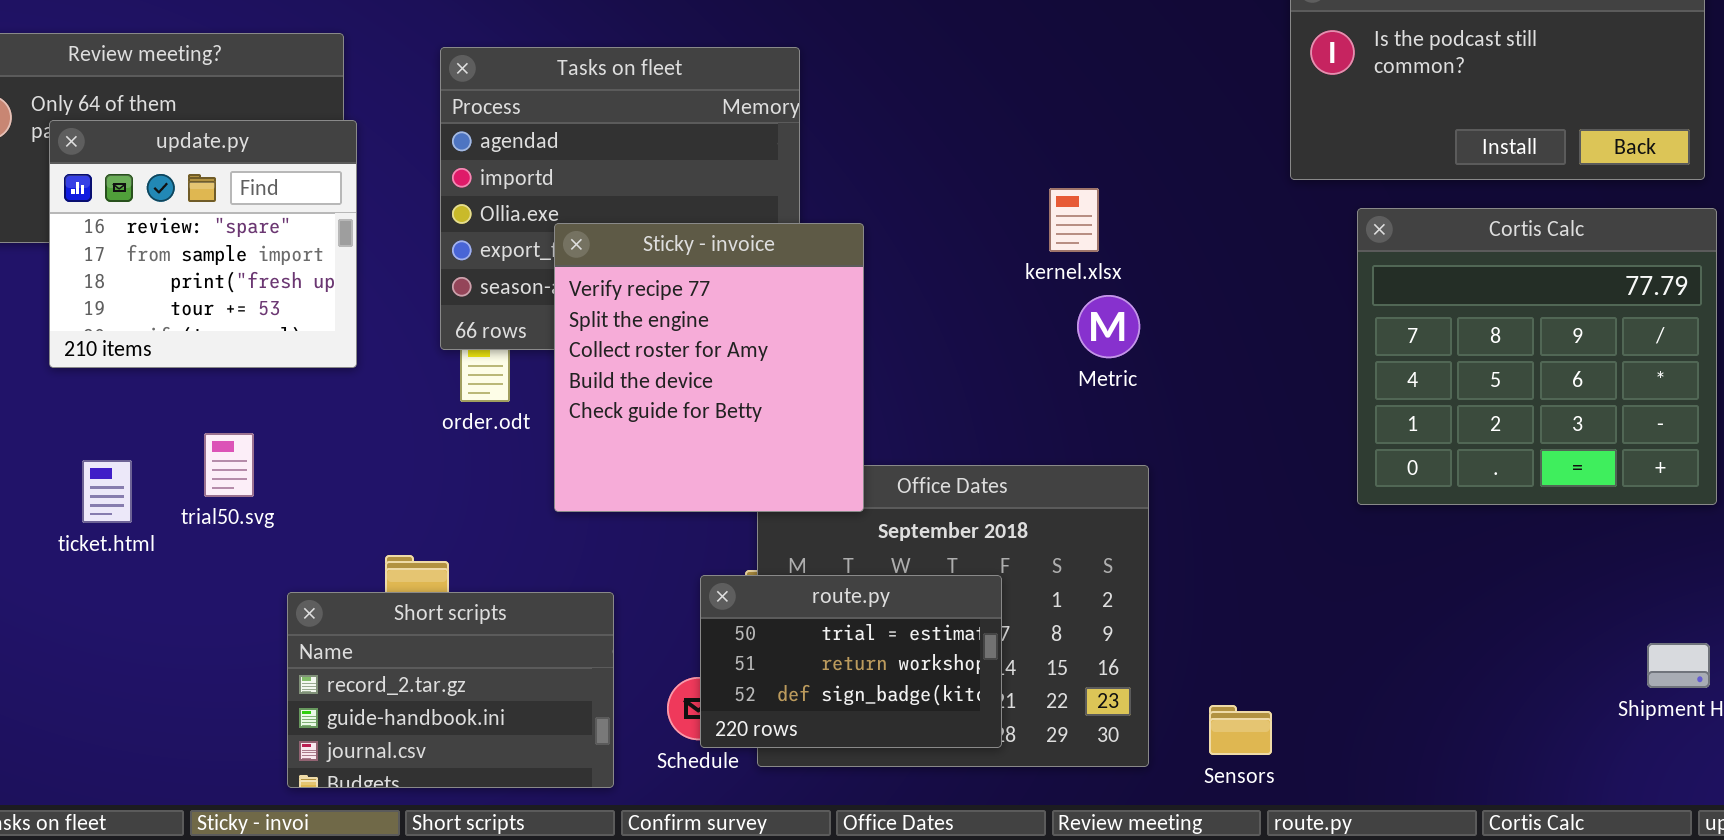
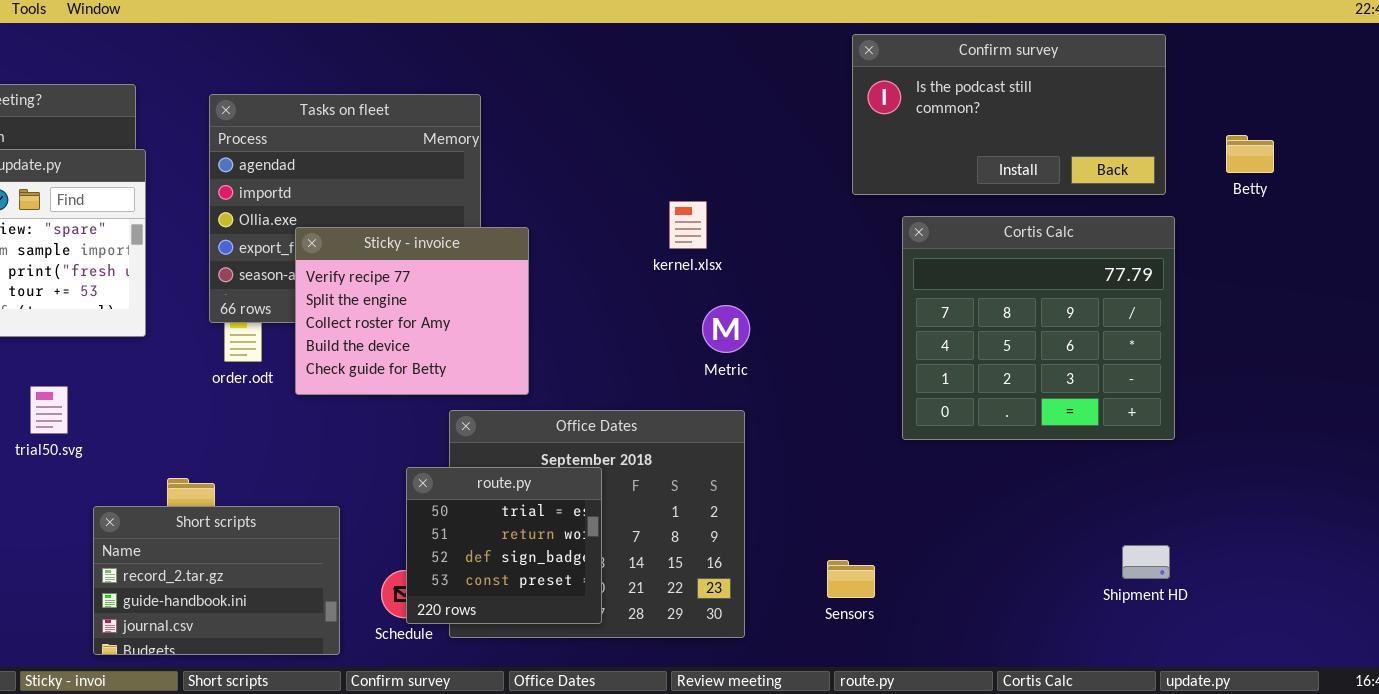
Sticky - invoice: [554,223,864,512] -> [295,227,529,395], resized
Metric: [1077,295,1140,358] -> [702,305,750,353], moved
route.py: [700,575,1002,748] -> [406,467,602,624], resized
Sensors: [1209,705,1272,755] -> [827,560,875,598], moved

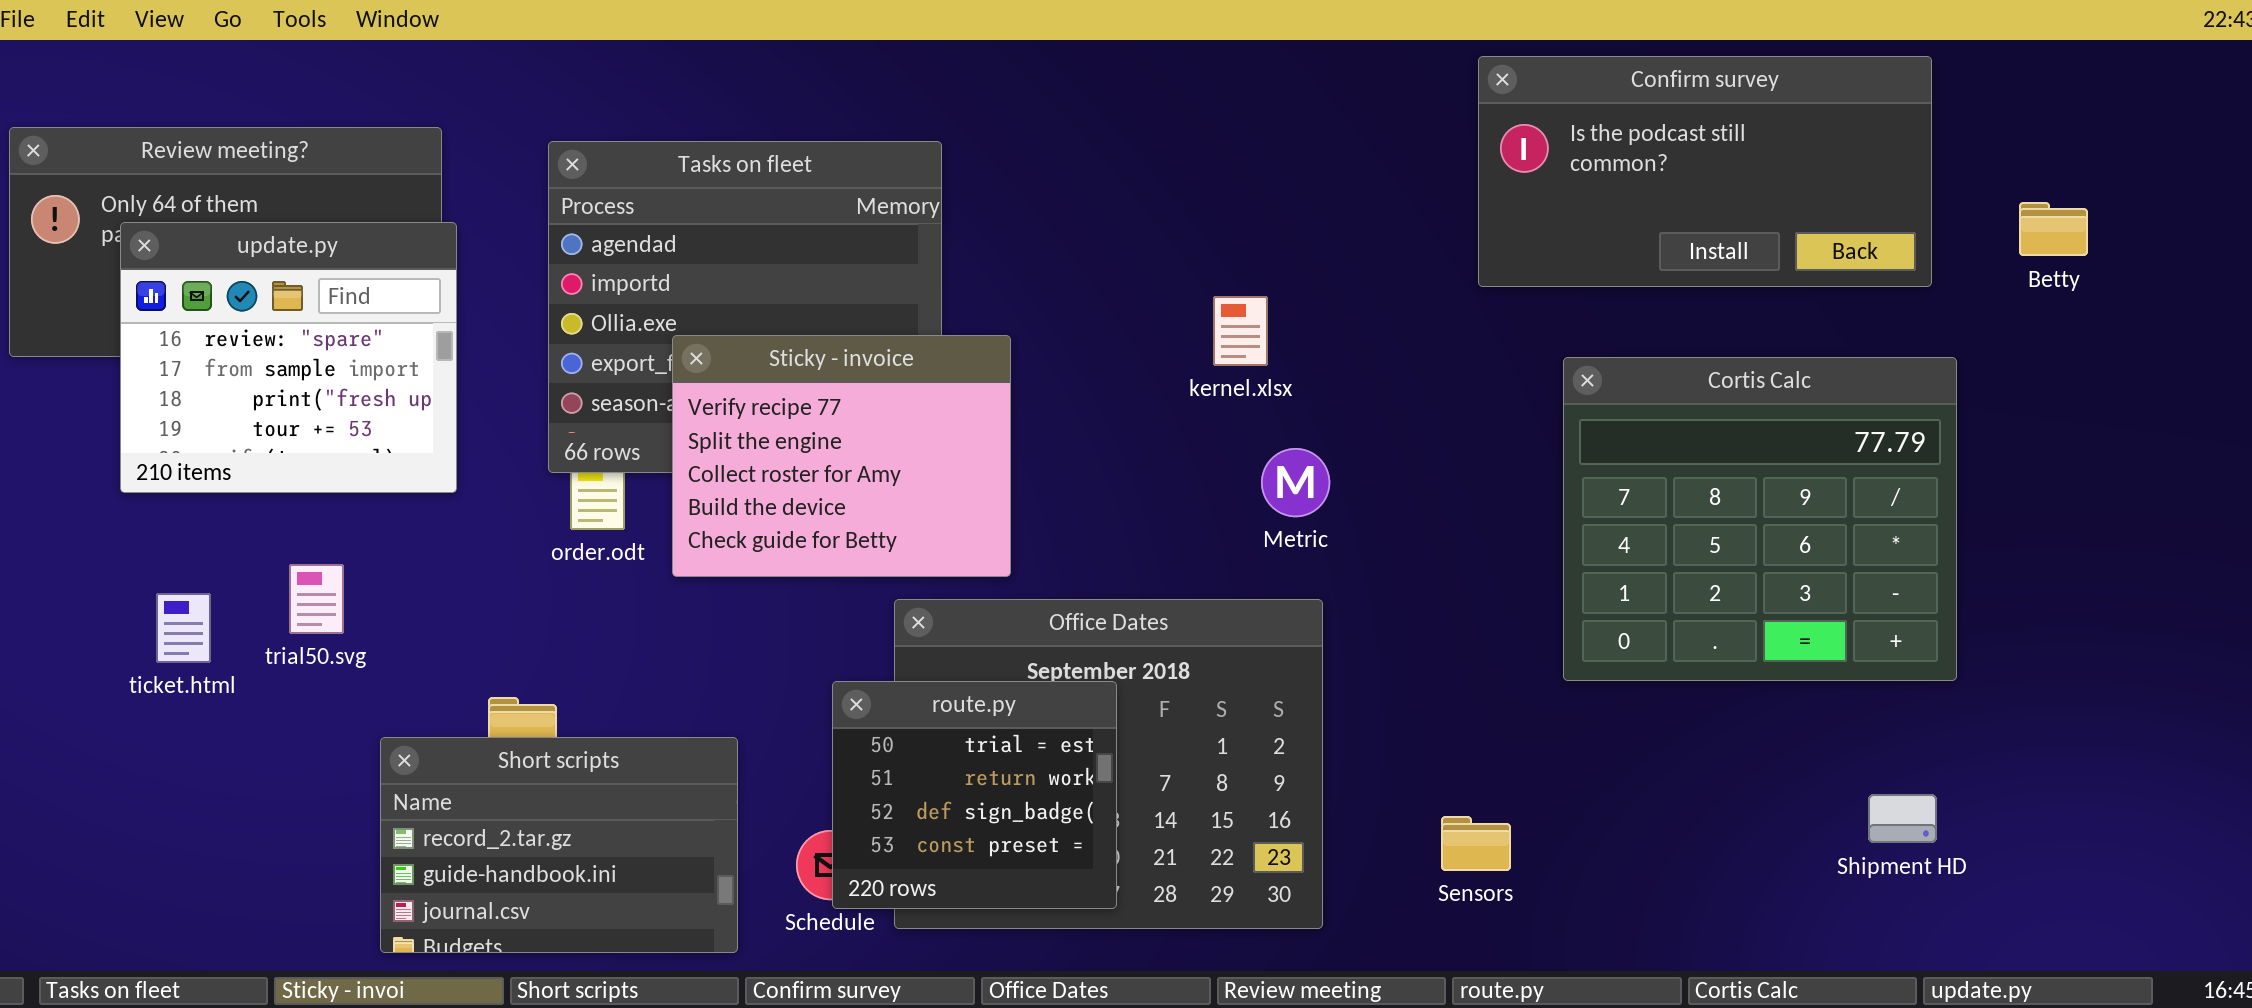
Cortis Calc: [902,216,1175,440] -> [1563,357,1957,681], moved

